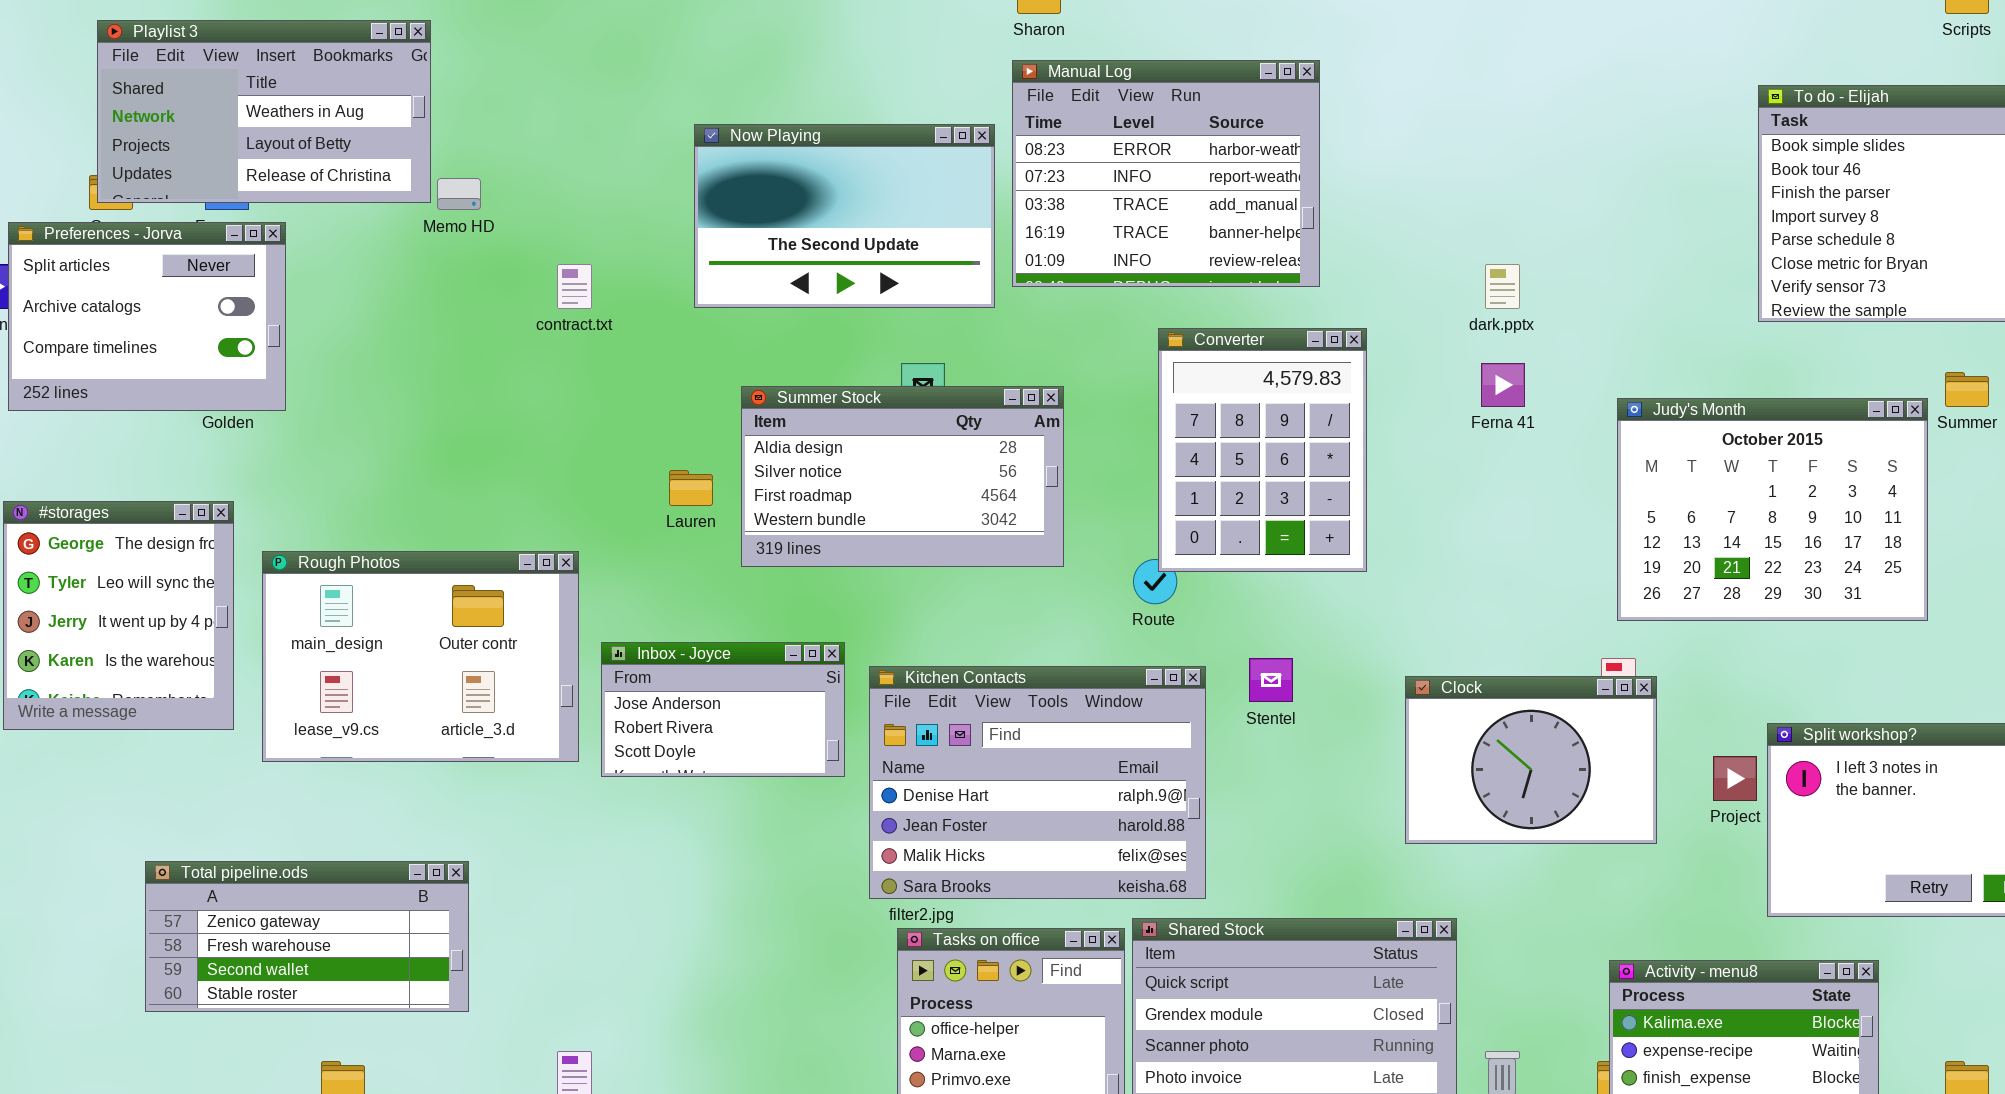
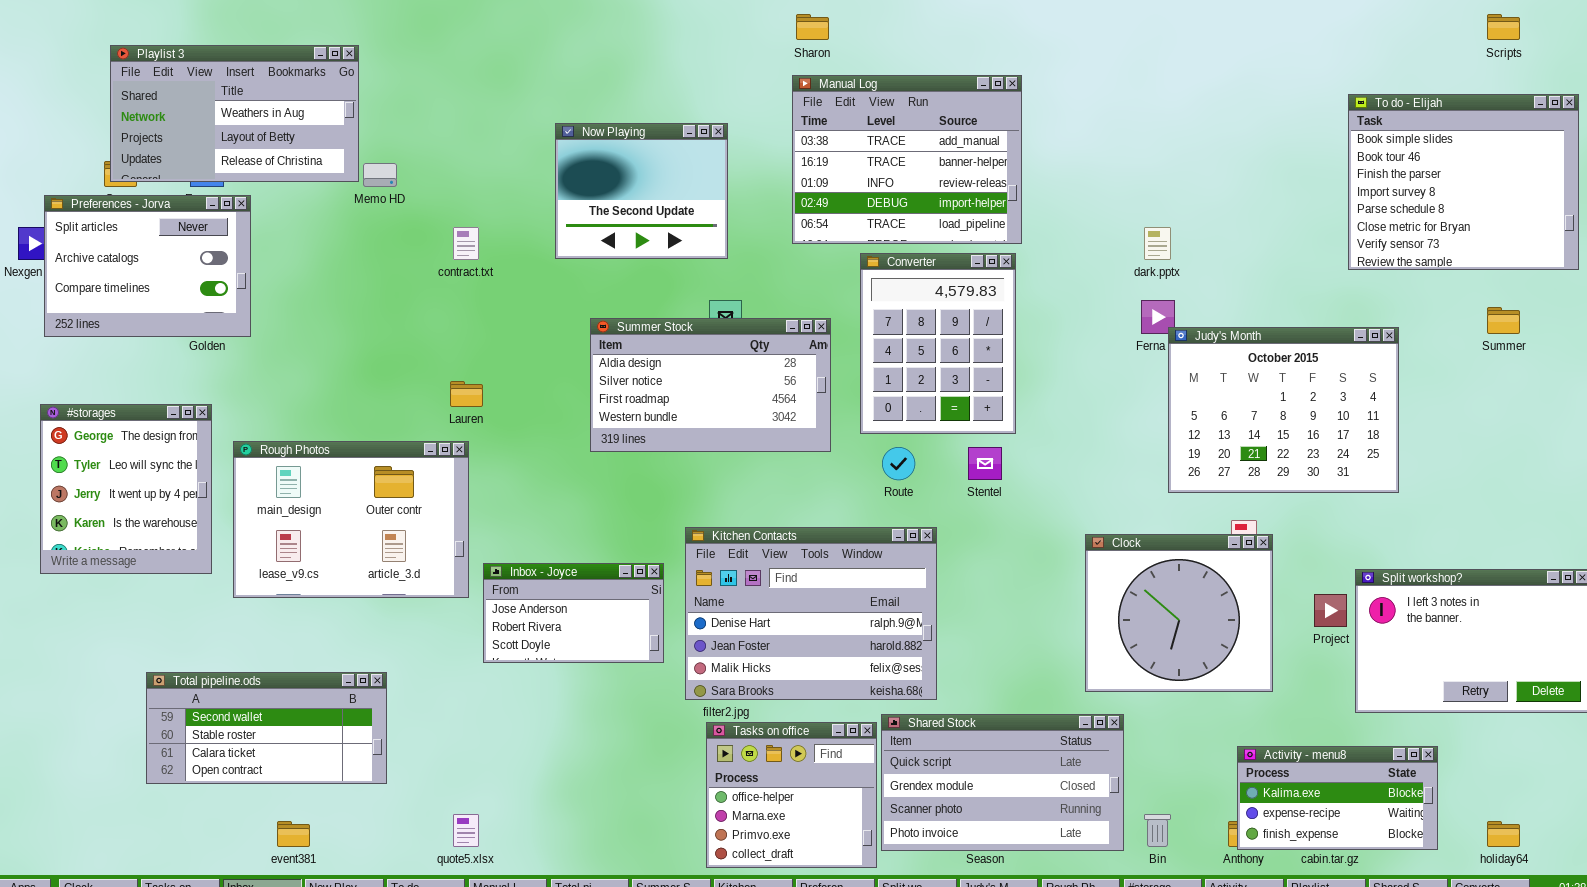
Manual Log: [1012,60,1320,287] -> [792,75,1022,244], scrolled down 2 rows
Now Playing: [694,124,995,308] -> [555,123,728,259], resized
Converter: [1158,328,1367,572] -> [860,253,1016,434], moved
Judy's Month: [1617,398,1928,621] -> [1168,327,1399,493], moved
Lauren: [669,470,713,506] -> [450,381,483,407], moved
Inbox - Joyce: [601,642,845,777] -> [483,563,664,663], moved
Stentel: [1249,658,1293,702] -> [968,447,1002,480], moved
Clock: [1405,676,1657,844] -> [1085,534,1273,692], resized
Total pipeline.ods: [145,861,469,1012] -> [146,672,387,784], scrolled down 2 rows

